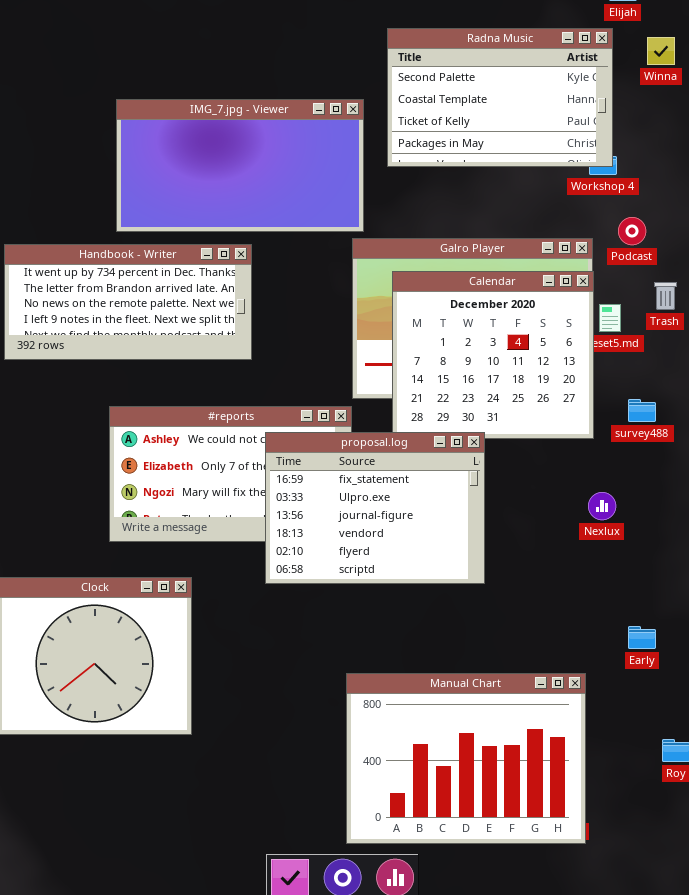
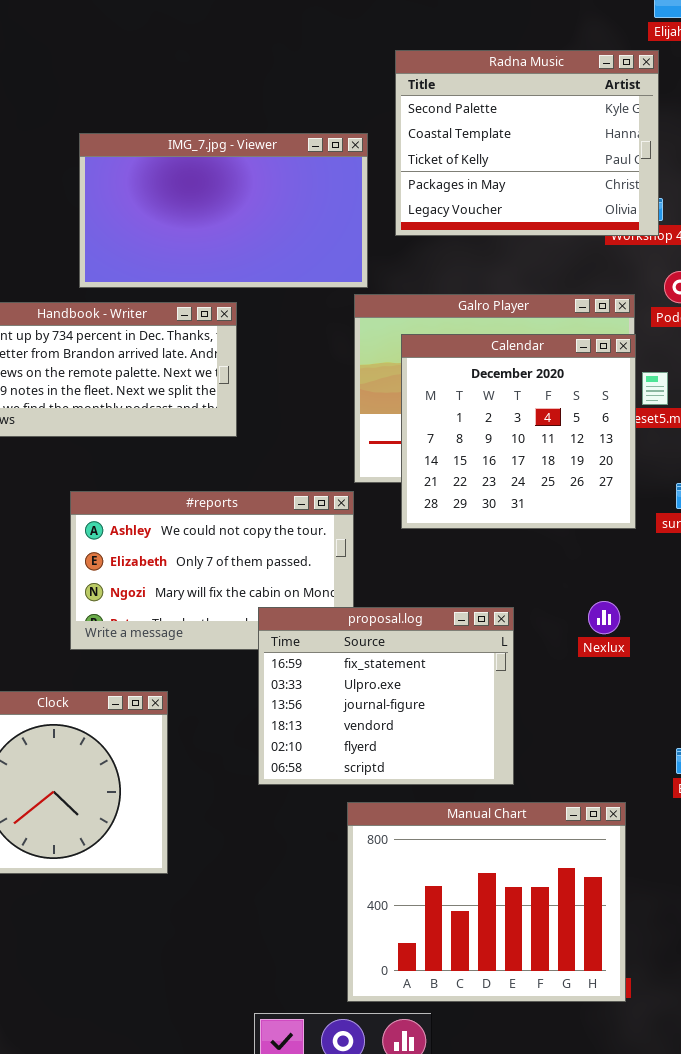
Radna Music: [387,28,613,167] -> [395,50,659,236], resized
proposal.log: [265,432,485,584] -> [258,607,514,785], moved
Nexlux: [588,492,616,520] -> [588,601,620,634], moved

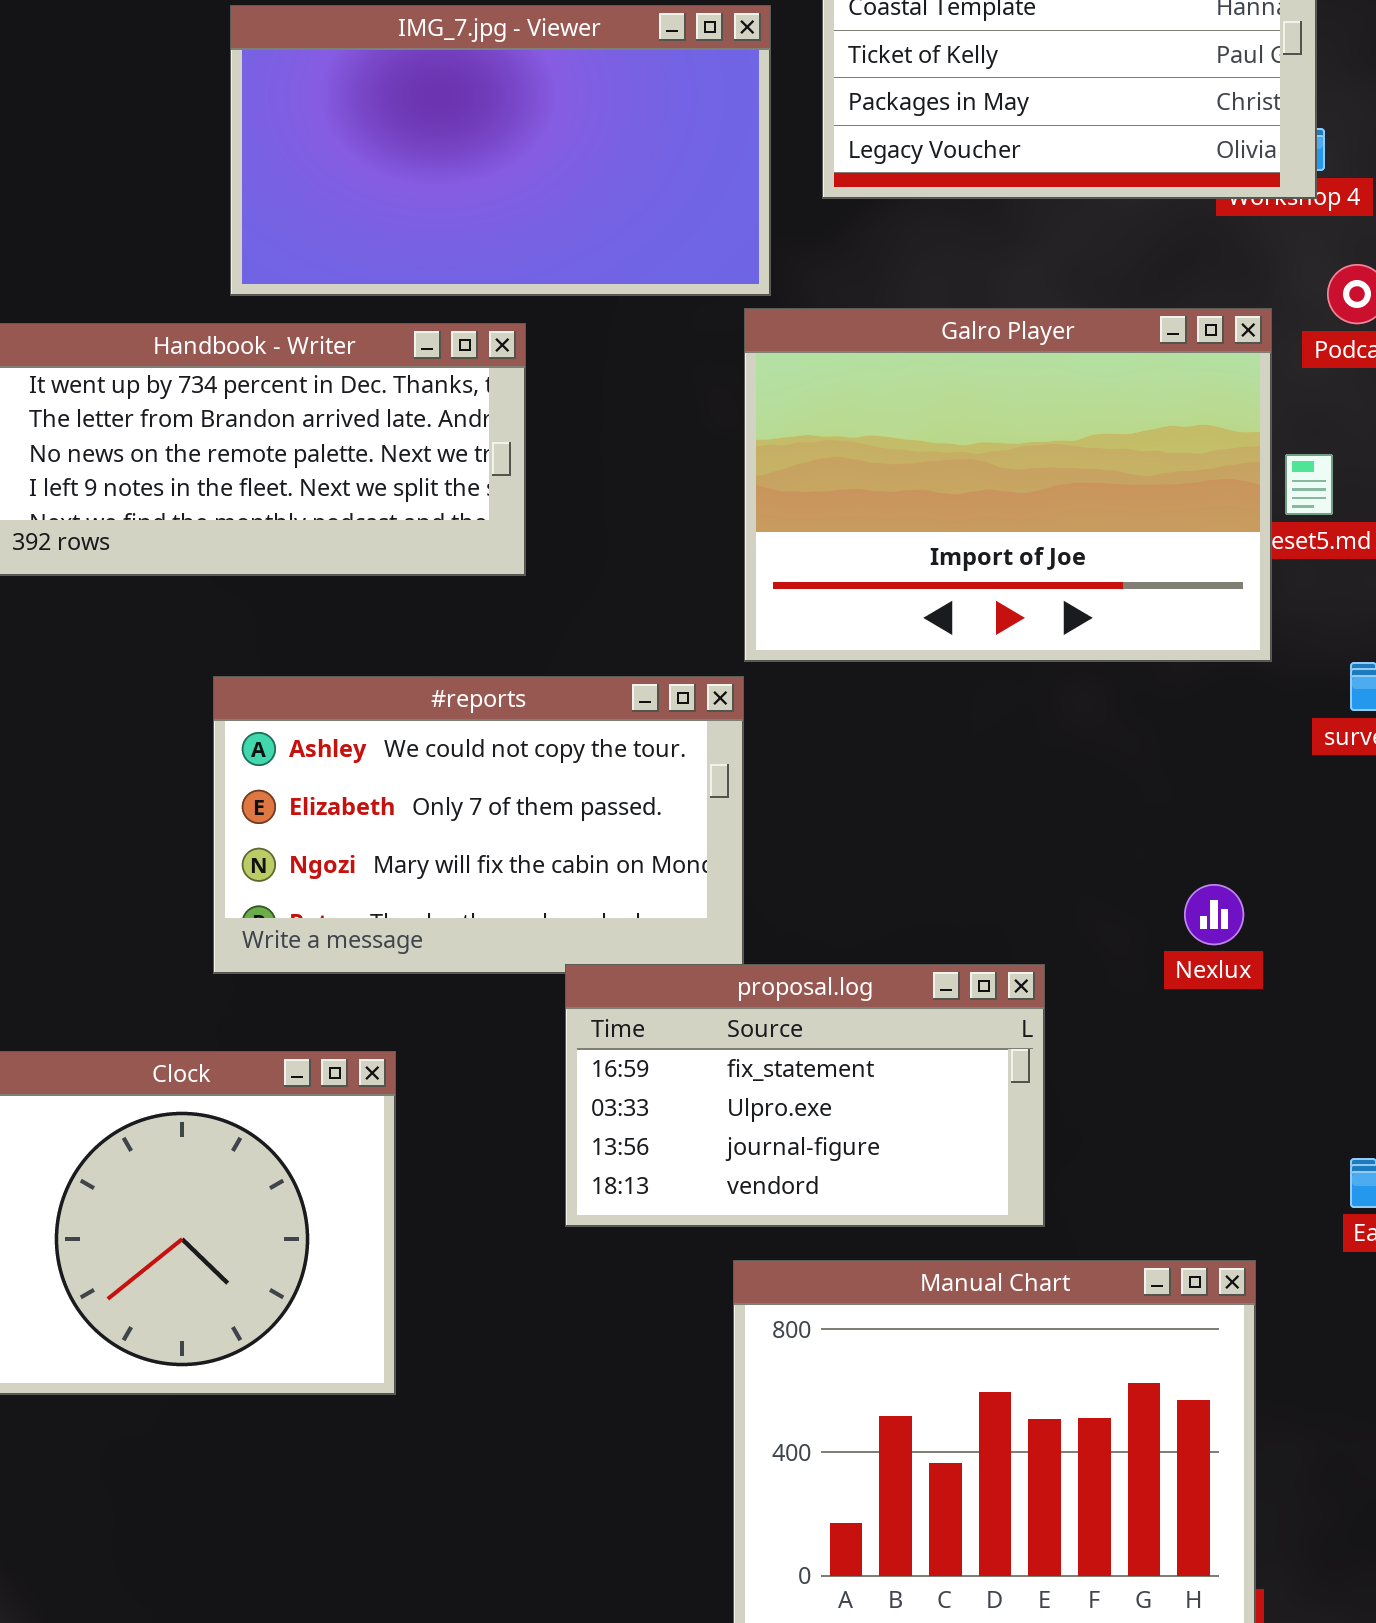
Calendar: [401,334,636,529] -> none, closed
proposal.log: [258,607,514,785] -> [565,964,1045,1227], resized

